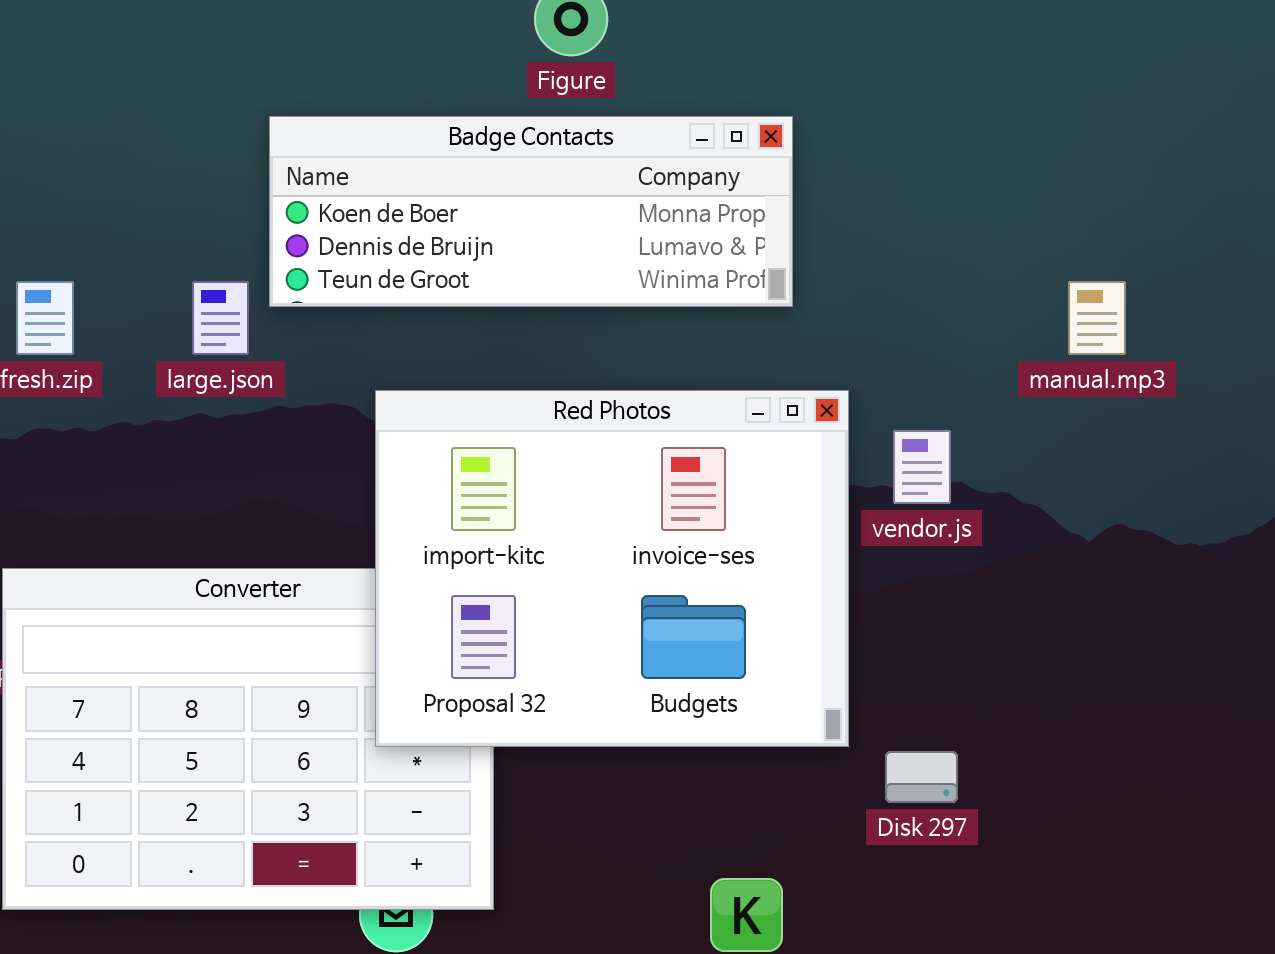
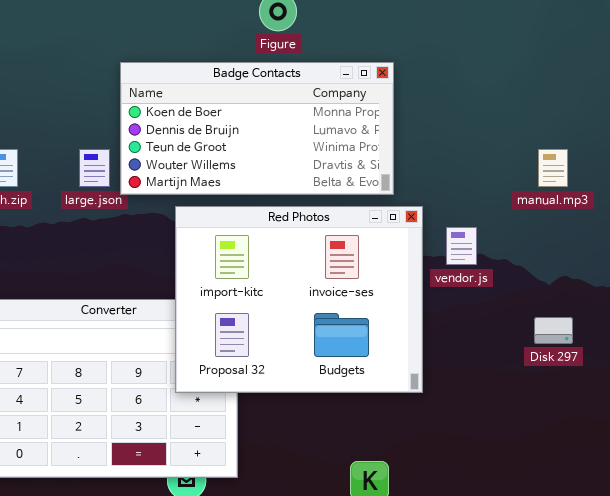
Badge Contacts: [269,116,793,307] -> [120,62,394,195], resized
Disk 297: [885,751,958,803] -> [534,317,573,344], moved

